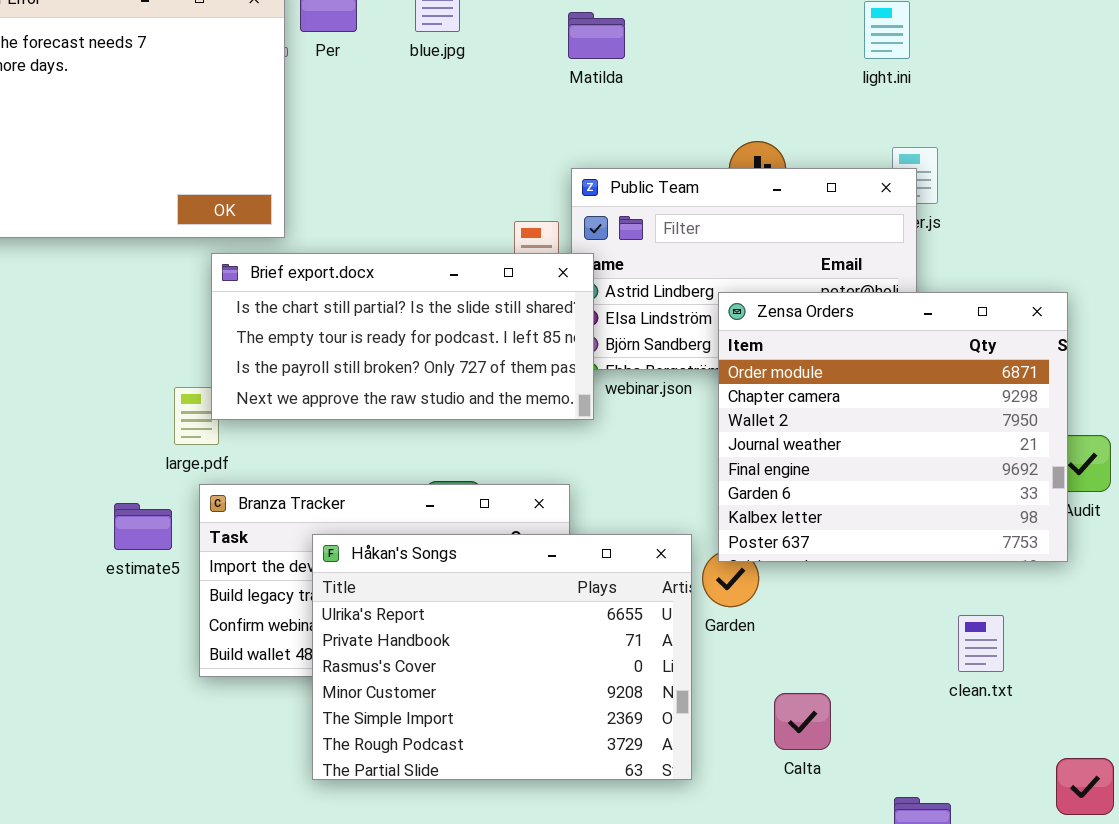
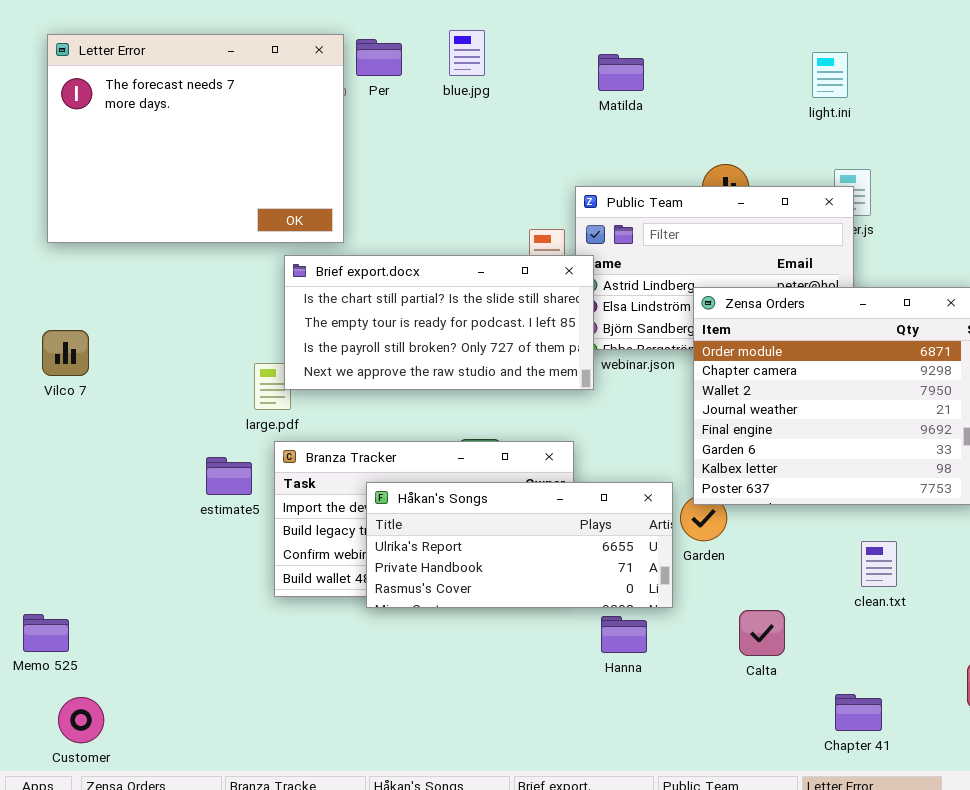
Matilda: [568,12,625,59] -> [598,54,644,91], moved
Håkan's Songs: [312,534,692,780] -> [366,482,673,608], resized
clean.txt: [958,615,1004,672] -> [861,541,897,587], moved

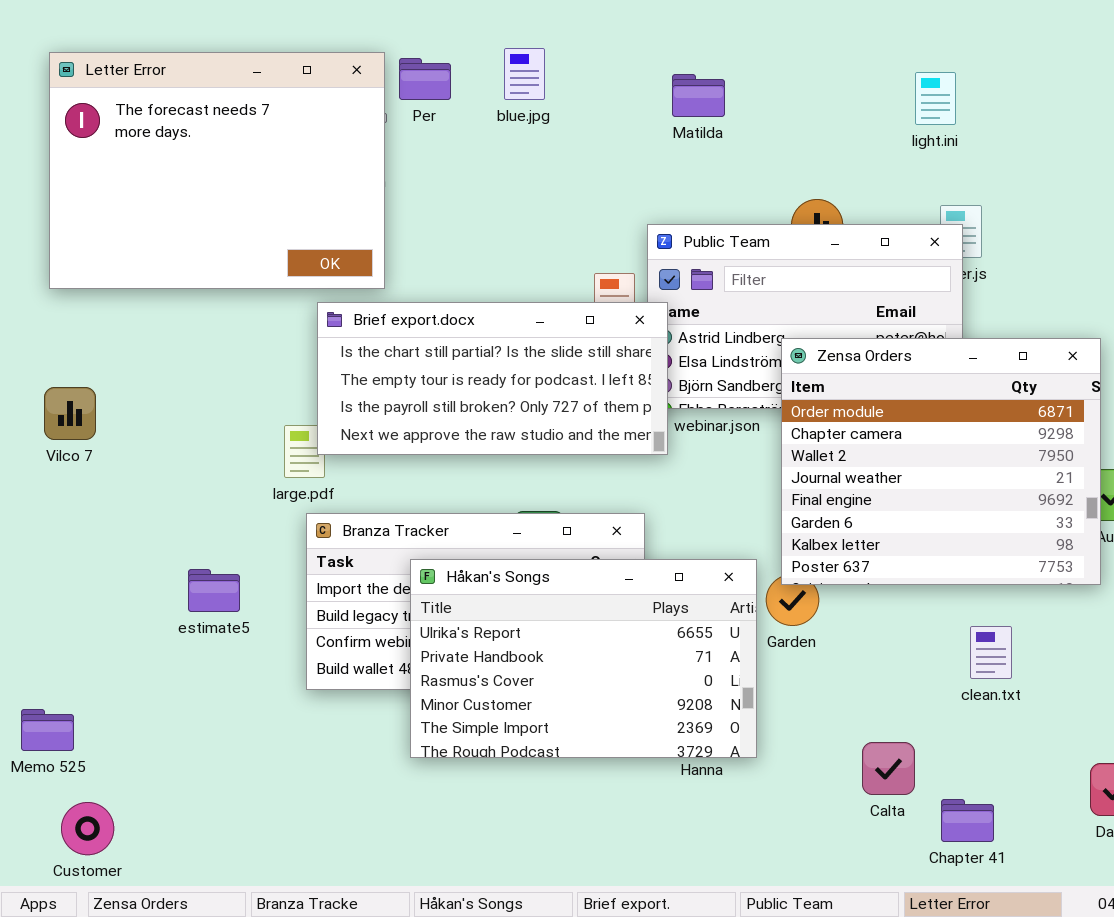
estimate5: [206,457,252,495] -> [188,569,240,612], moved
Håkan's Songs: [366,482,673,608] -> [410,559,757,758], resized
Calta: [739,610,785,656] -> [862,742,915,795], moved

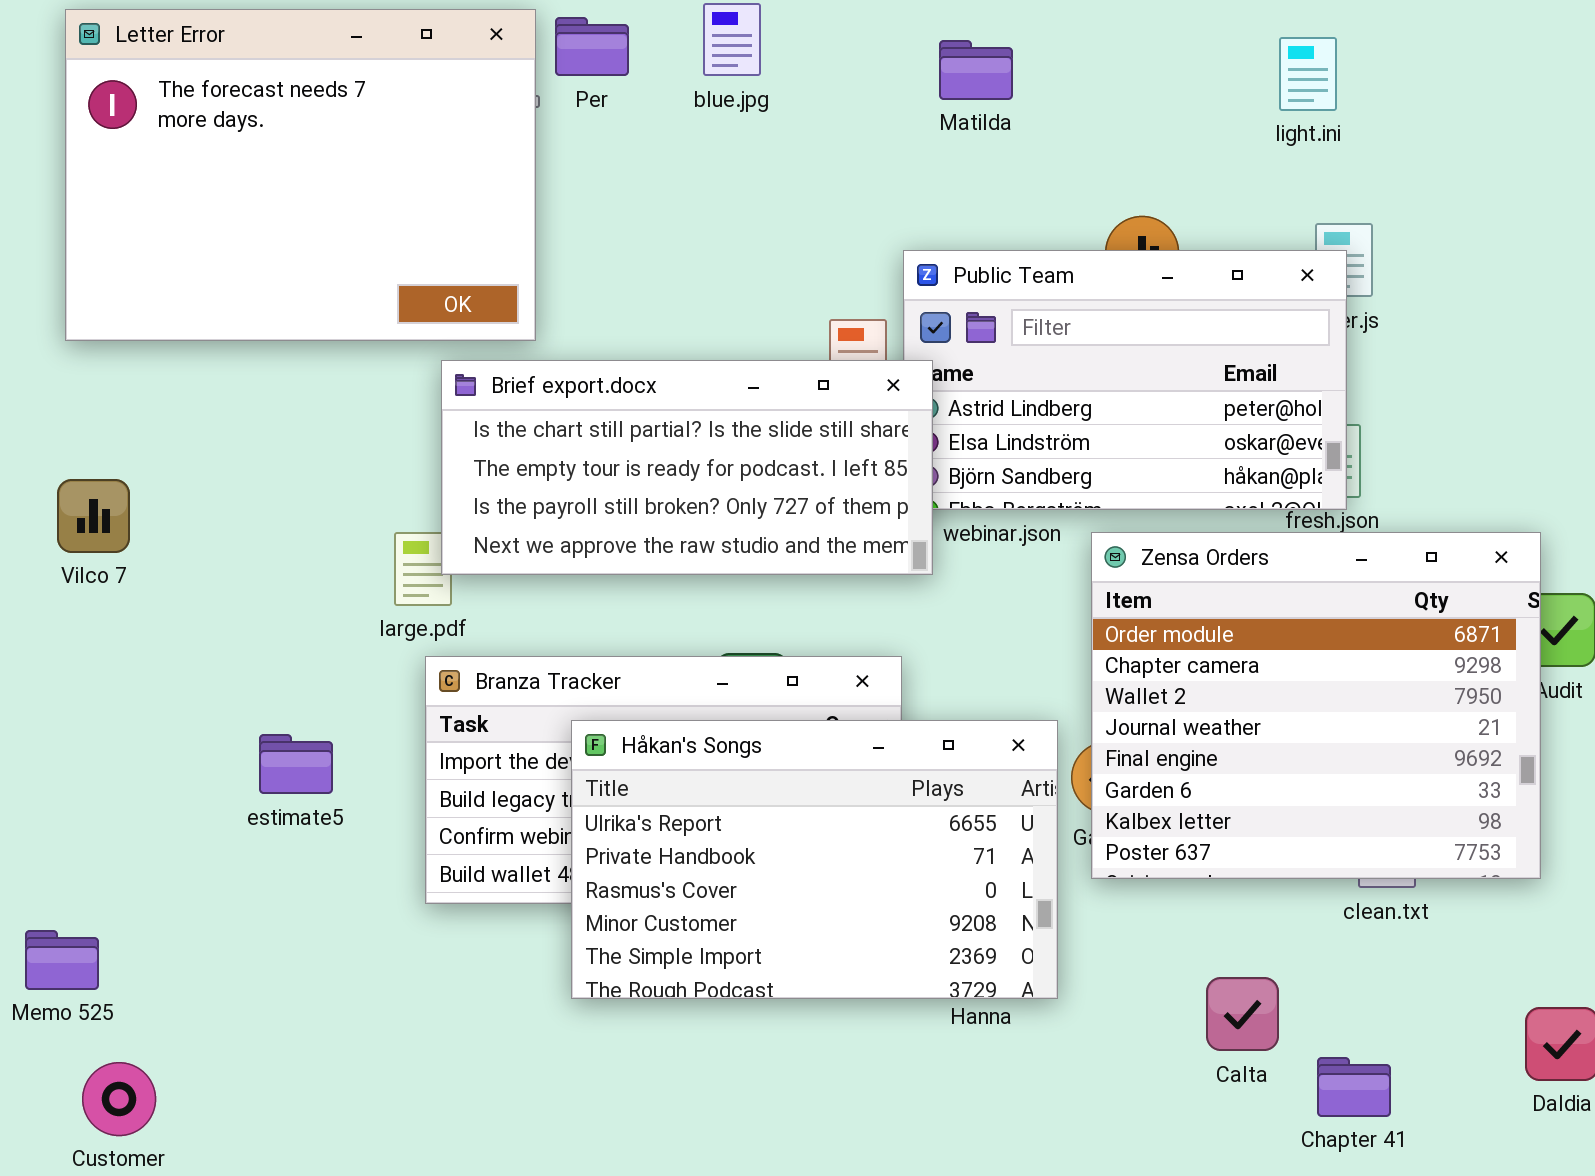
Zensa Orders: [781,338,1101,585] -> [1091,532,1541,879], moved

